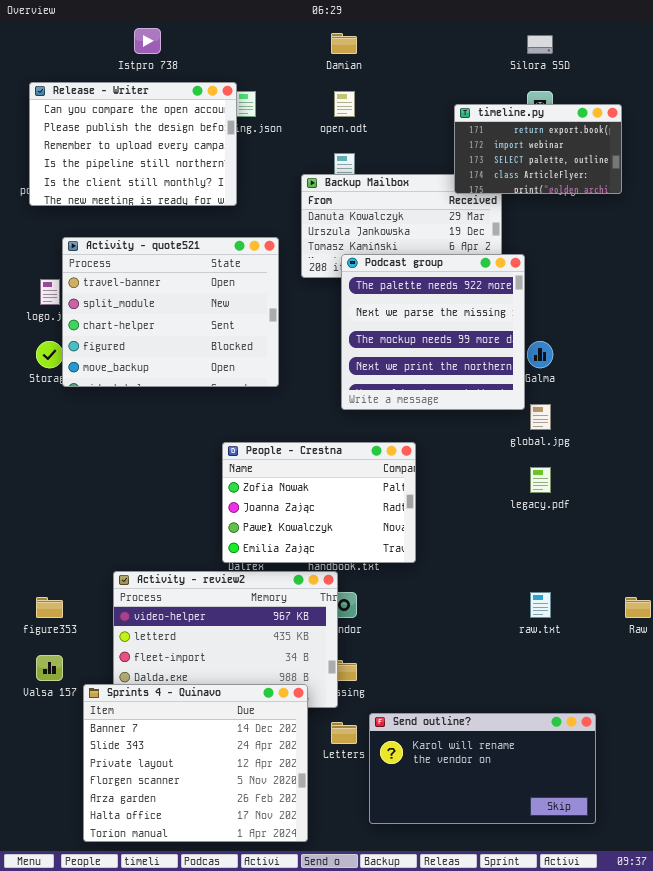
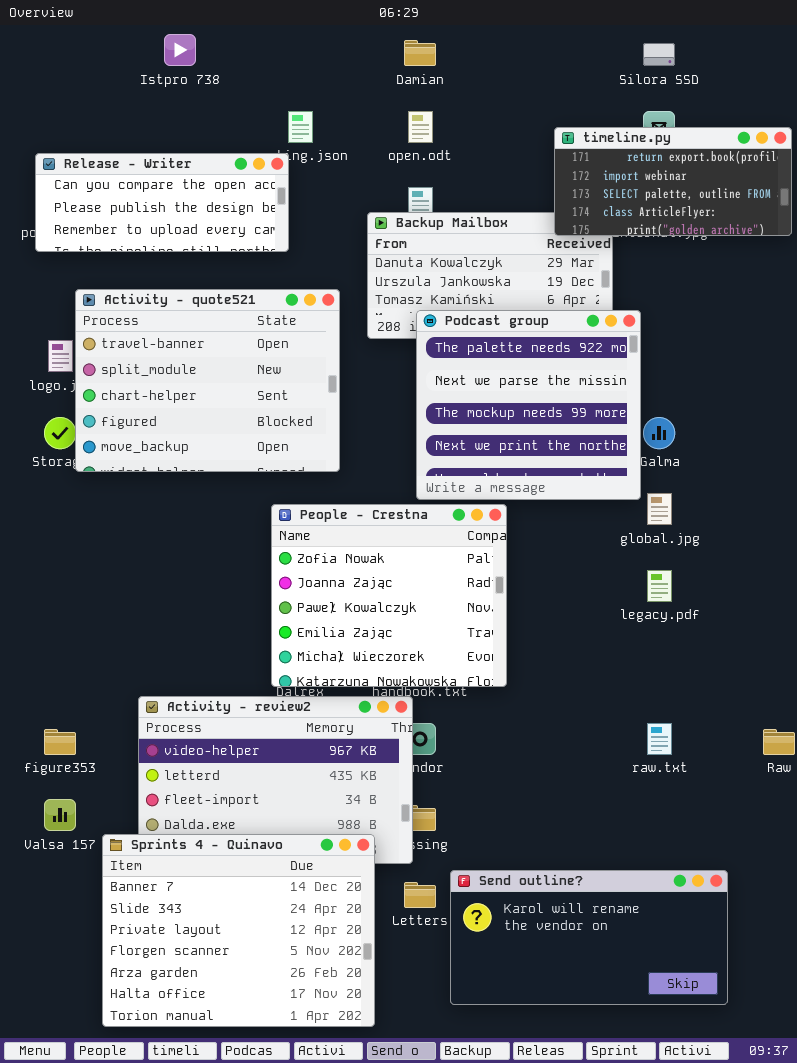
Release - Writer: [29,82,237,206] -> [35,153,289,252], resized
timeline.py: [454,104,622,194] -> [554,127,792,236], resized
People - Crestna: [222,442,416,563] -> [271,504,507,687], resized

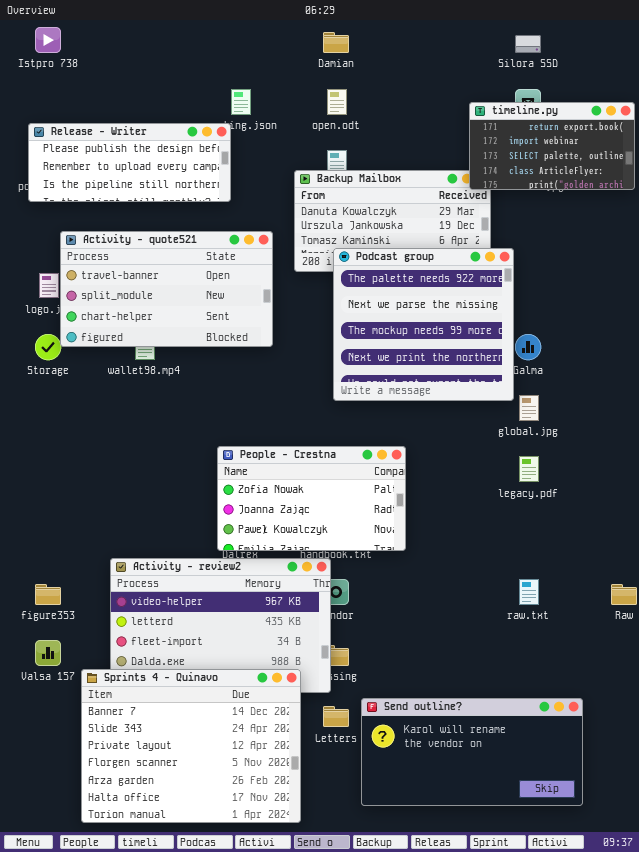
Istpro 738: [164,34,196,66] -> [35,27,61,53], moved
timeline.py: [554,127,792,236] -> [469,102,635,190], resized
Release - Writer: [35,153,289,252] -> [28,123,231,202], scrolled down 1 row
Activity - quote521: [75,289,340,472] -> [60,231,273,347], resized
People - Crestna: [271,504,507,687] -> [217,446,406,551], resized

